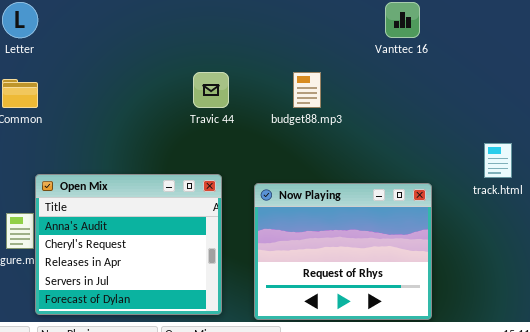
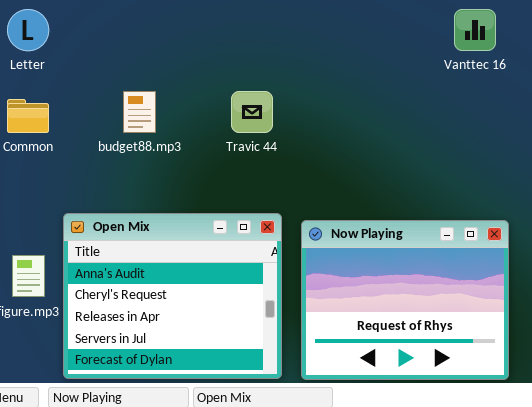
budget88.mp3: [293,72,321,108] -> [123,91,156,133], moved
Open Mix: [35,174,222,315] -> [63,213,282,379], moved

